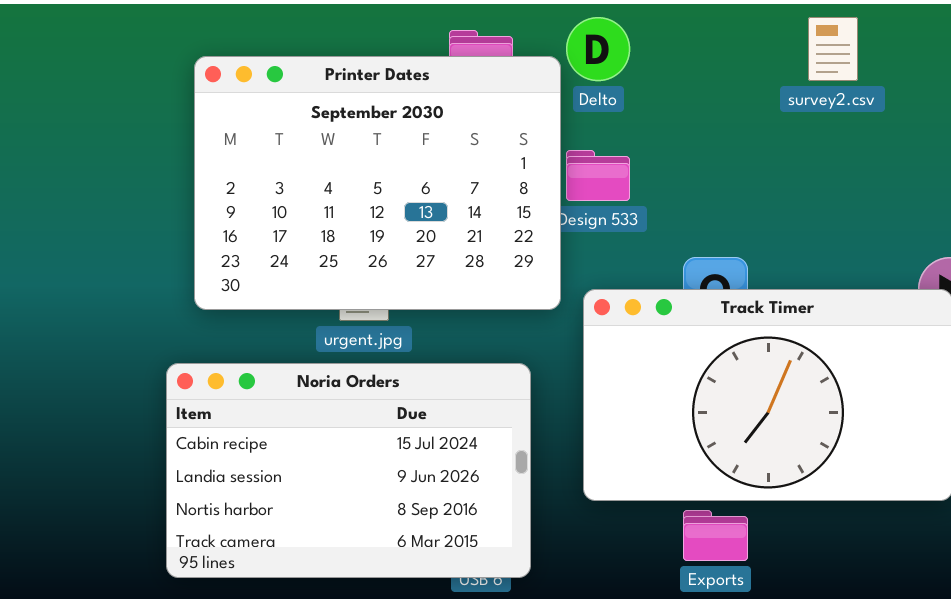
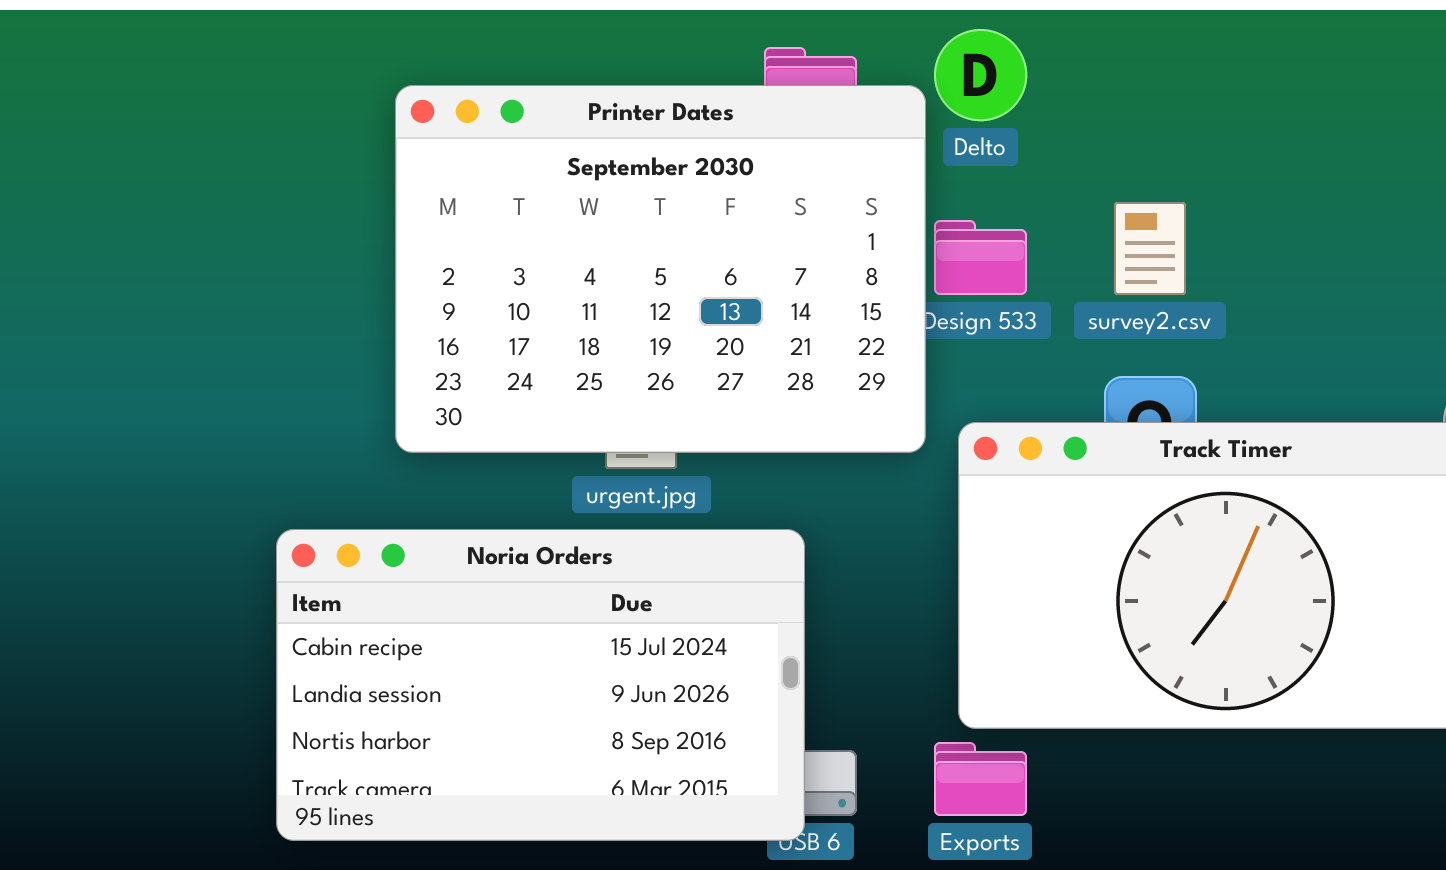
survey2.csv: [808,17,858,81] -> [1114,202,1186,295], moved
Noria Orders: [166,363,531,578] -> [276,529,805,841], moved
Exports: [683,510,748,561] -> [934,742,1027,816], moved

